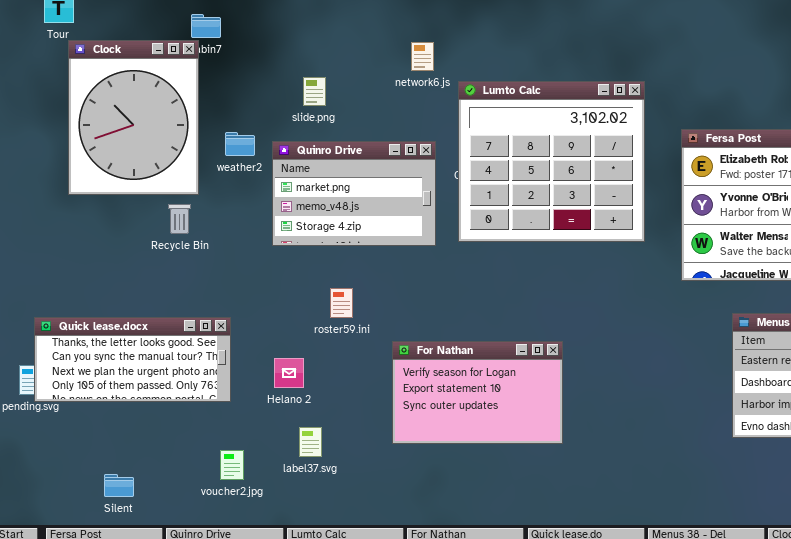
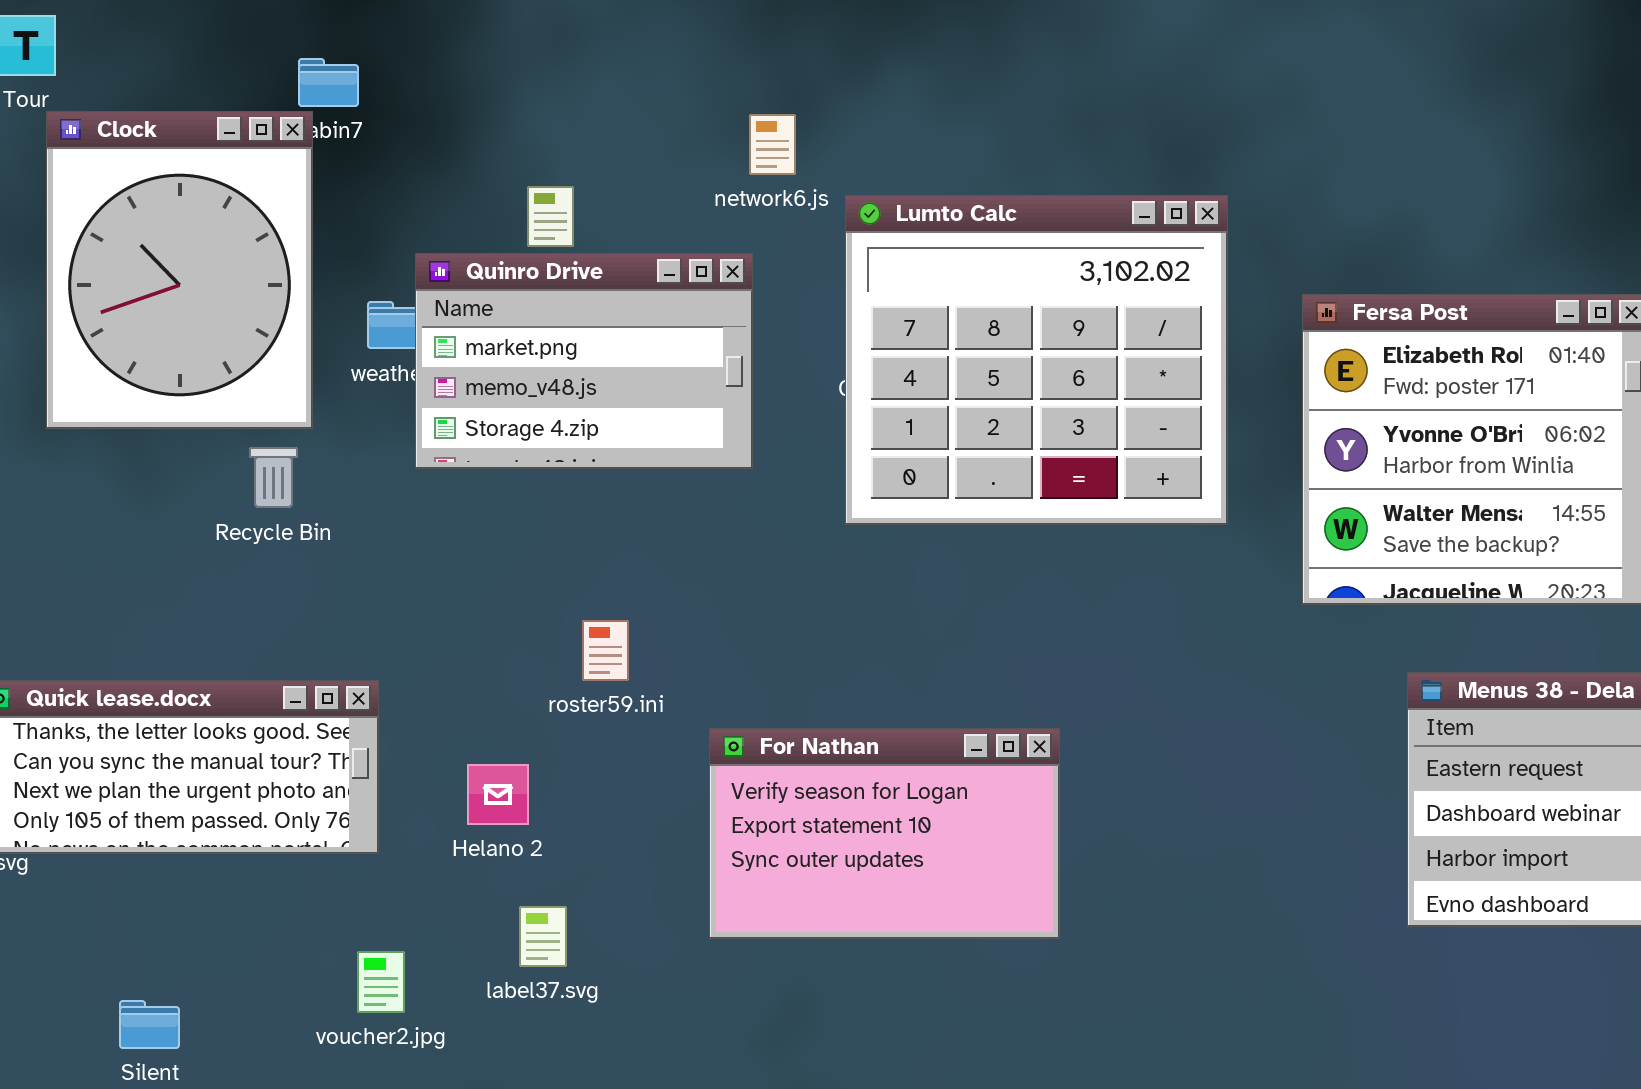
Quinro Drive: [272,141,436,246] -> [415,253,753,469], moved

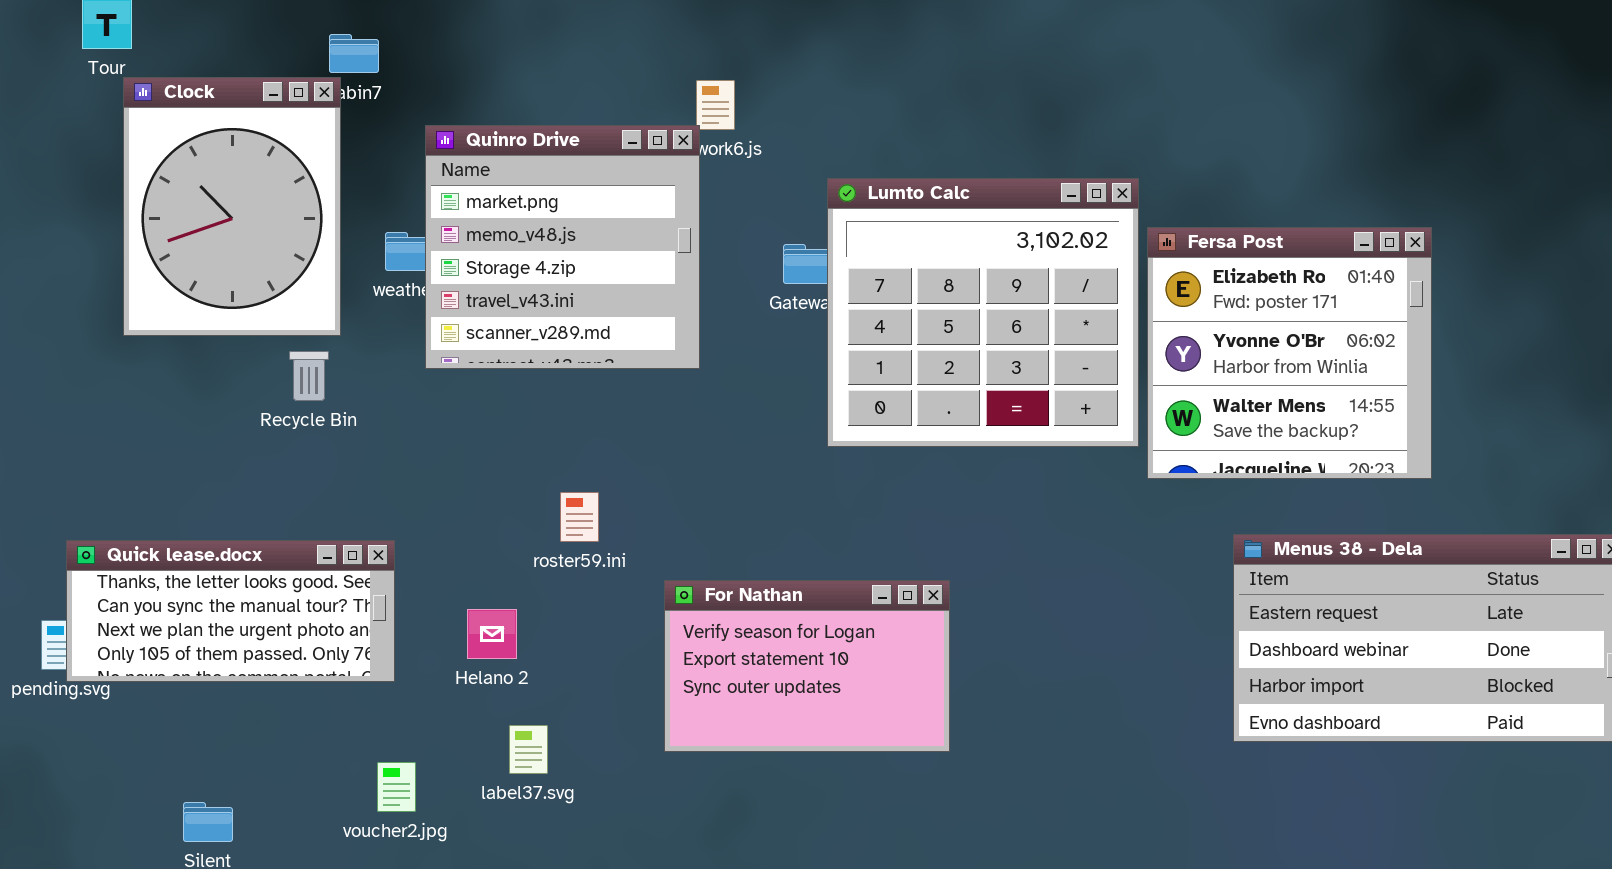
Lumto Calc: [845,195,1228,525] -> [827,178,1139,447], moved
Quinro Drive: [415,253,753,469] -> [425,125,700,369], resized

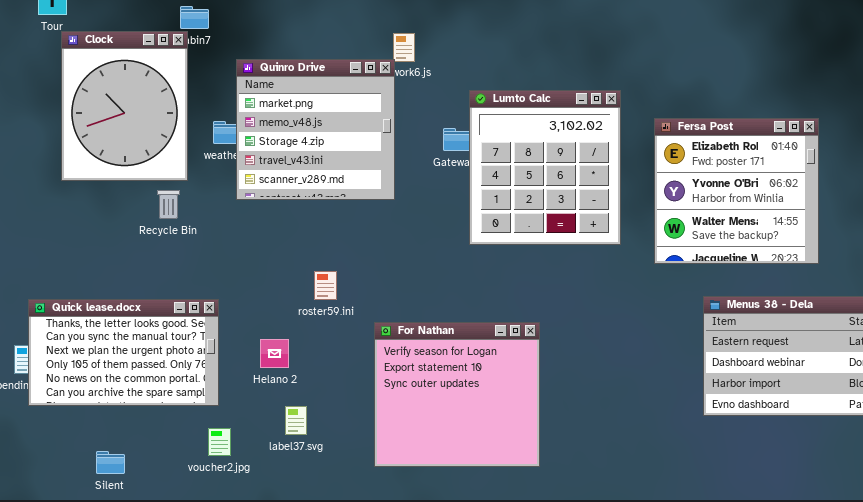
Lumto Calc: [827,178,1139,447] -> [469,90,621,245], resized
Quick lease.docx: [66,540,395,682] -> [28,299,219,406], resized
For Nathan: [664,580,950,752] -> [374,322,540,467], resized

